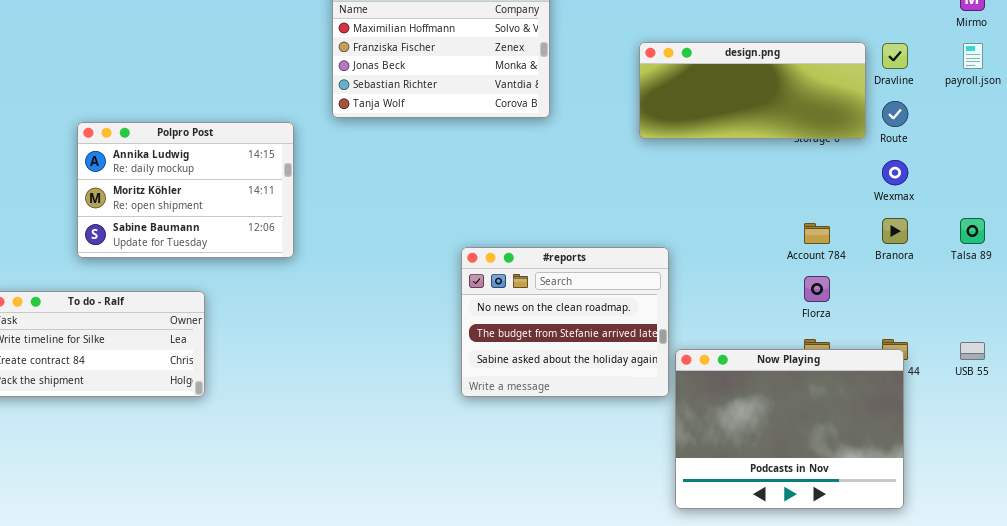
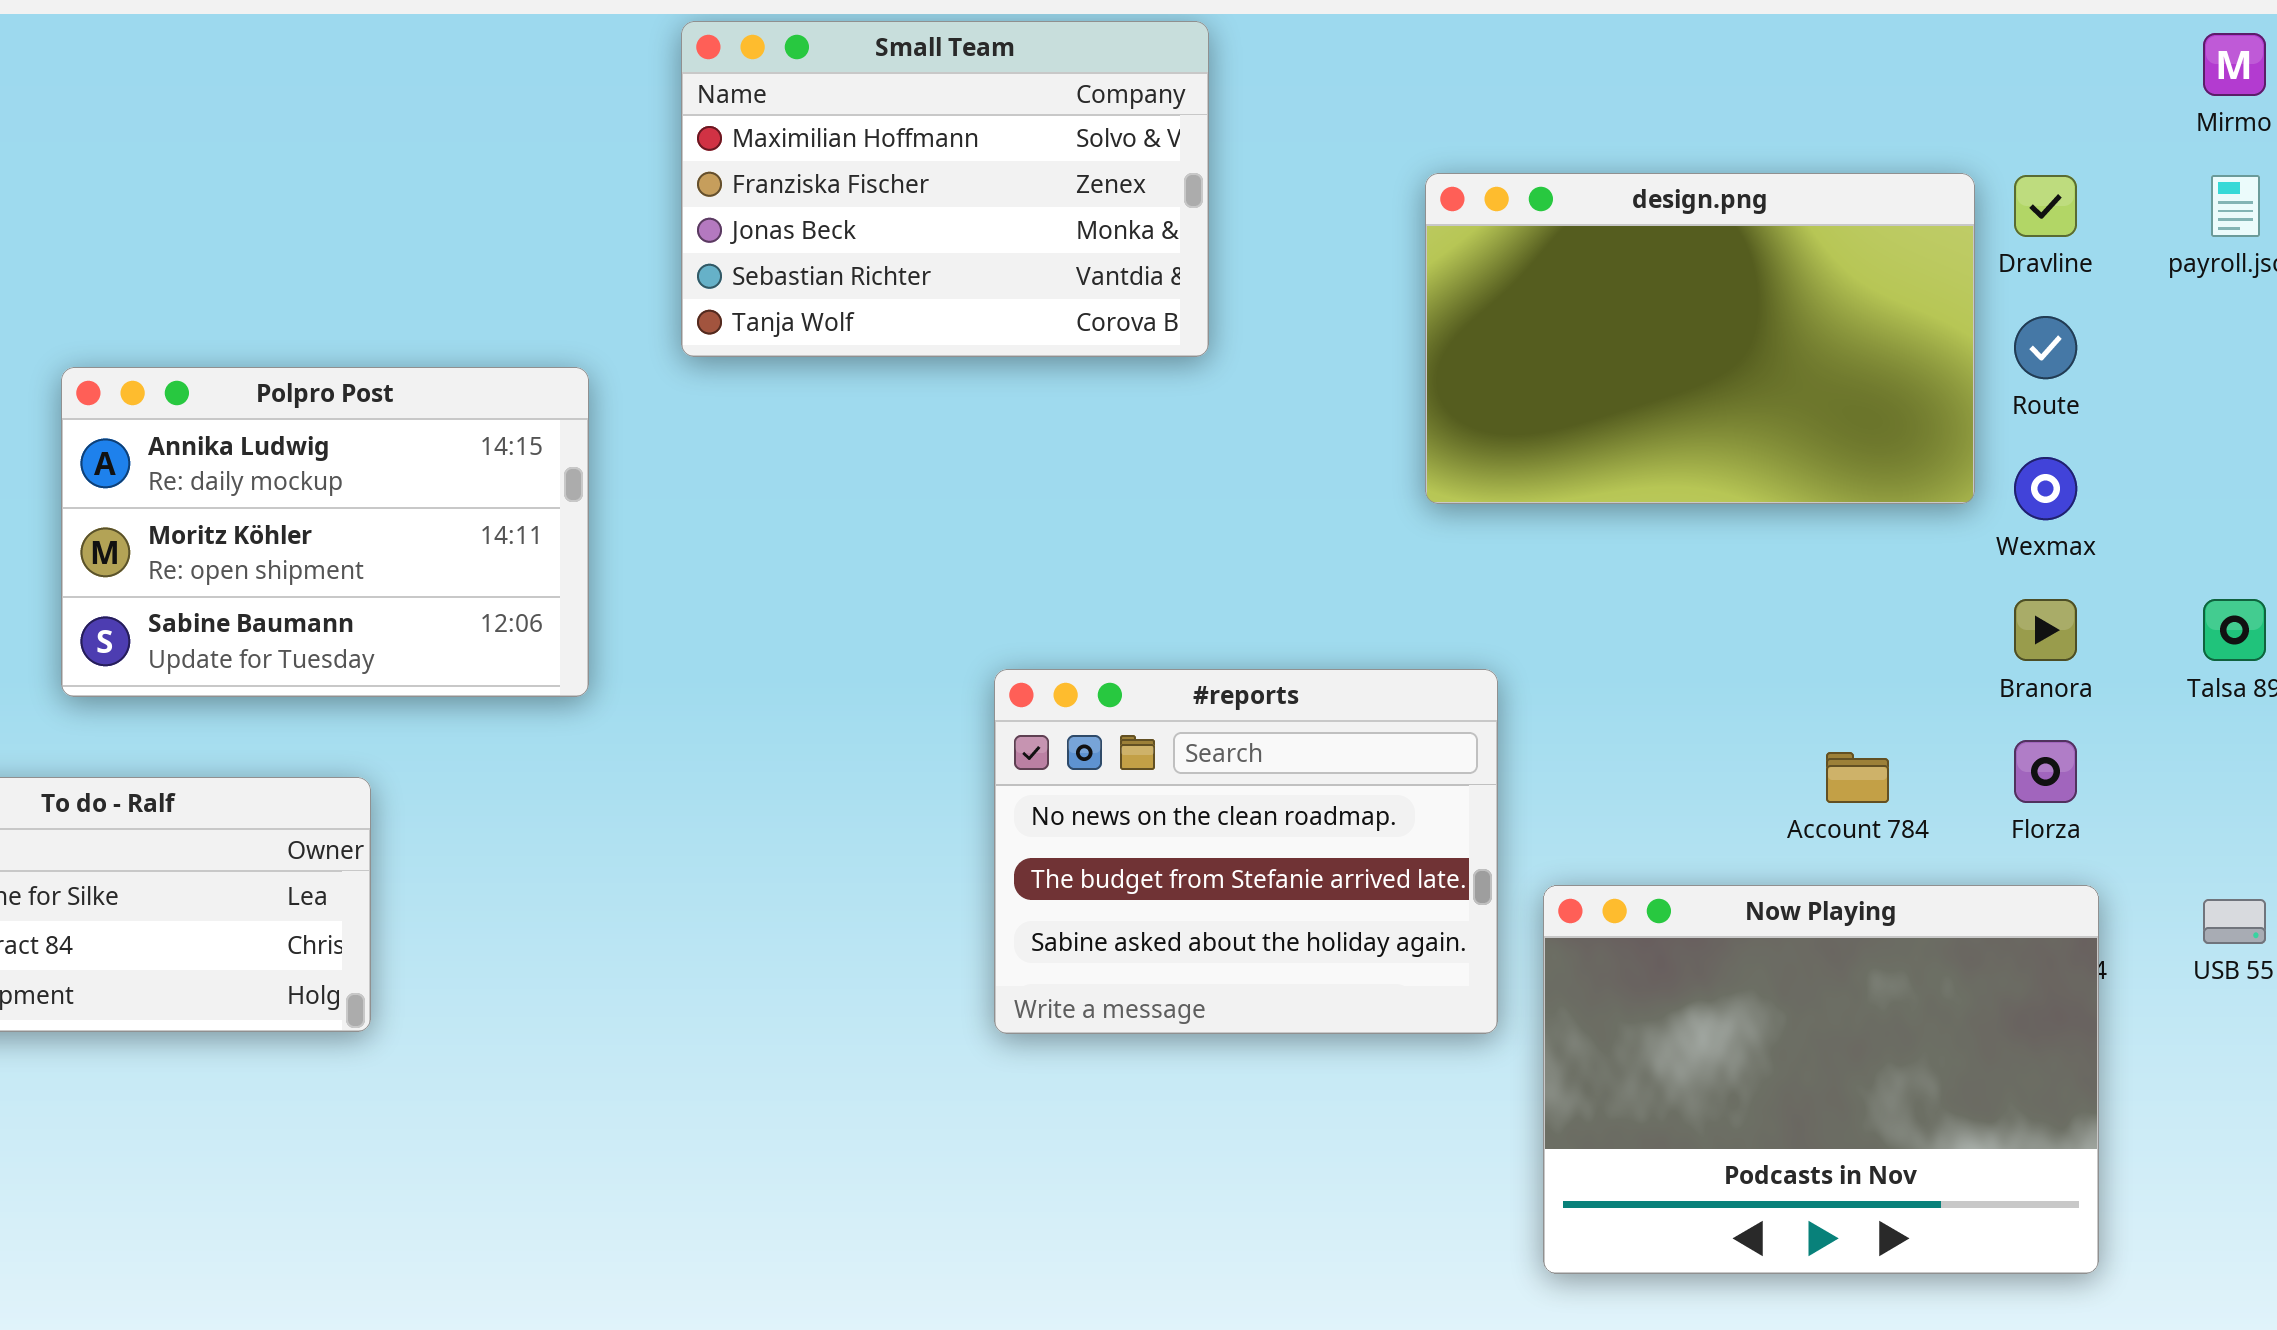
design.png: [639,42,866,139] -> [1425,173,1975,504], resized
Account 784: [804,223,830,244] -> [1826,752,1889,803], moved
Florza: [804,276,830,302] -> [2014,740,2077,803], moved
Now Playing: [675,349,904,509] -> [1543,885,2099,1274], moved

